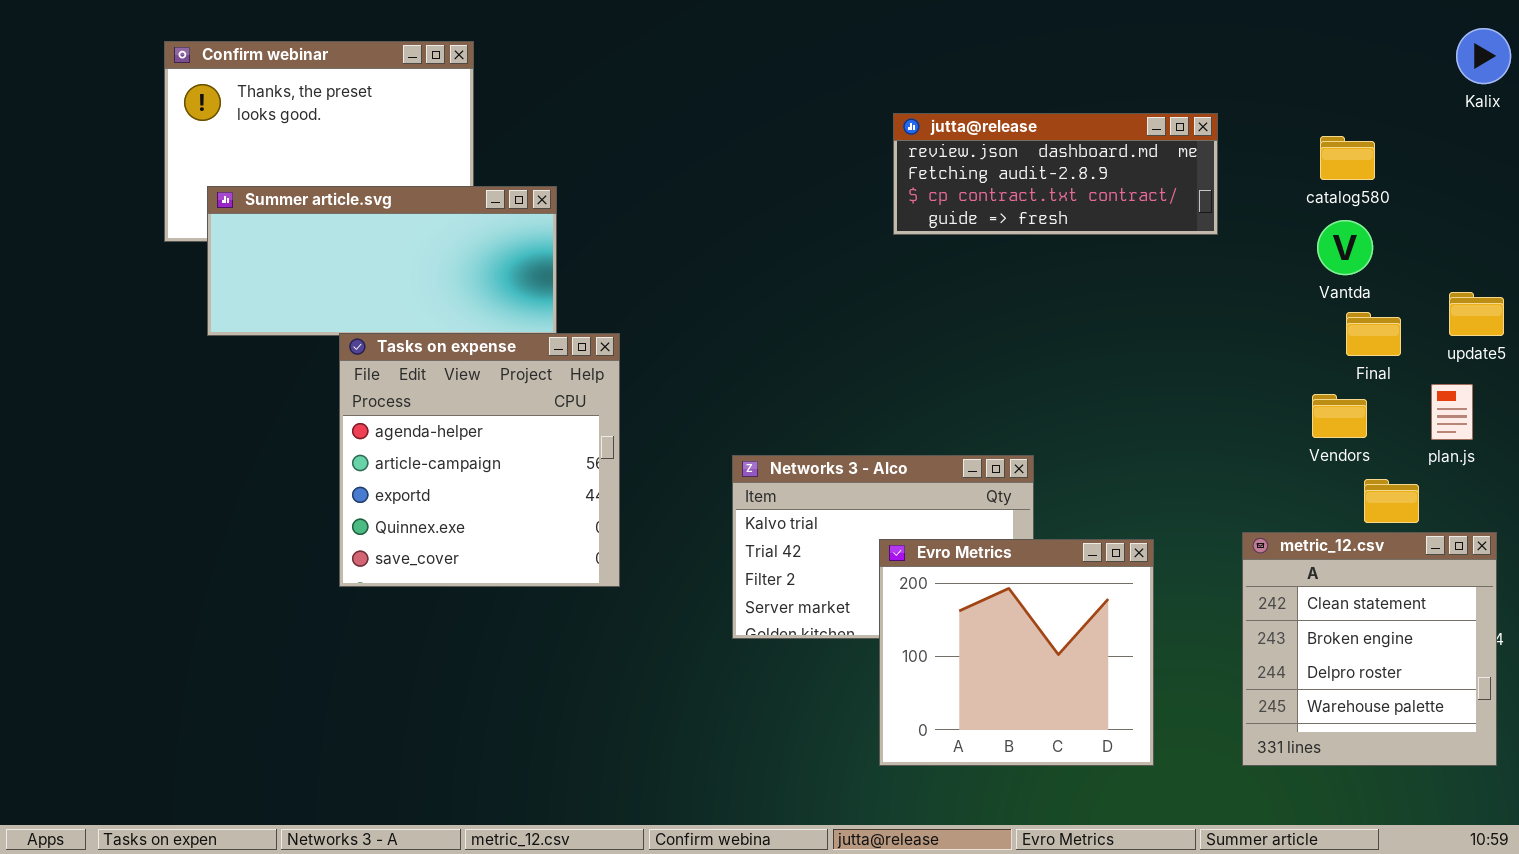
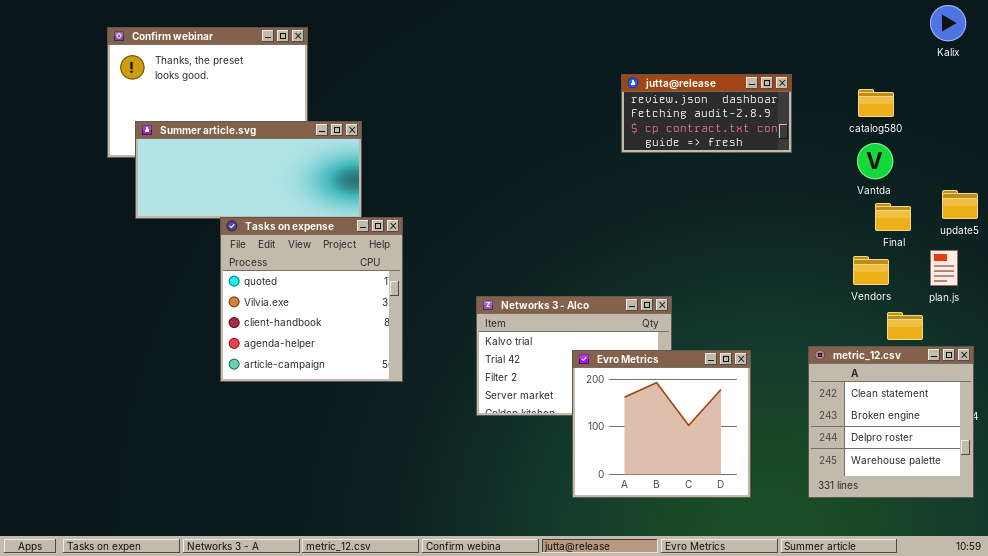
Kalix: [1456,28,1511,84] -> [930,5,966,41], moved
jutta@release: [893,113,1218,235] -> [621,74,792,153], resized
Tasks on expense: [339,333,620,587] -> [220,217,403,382], scrolled up 3 rows

